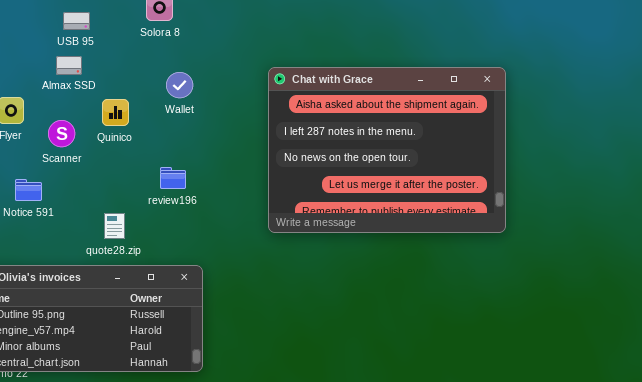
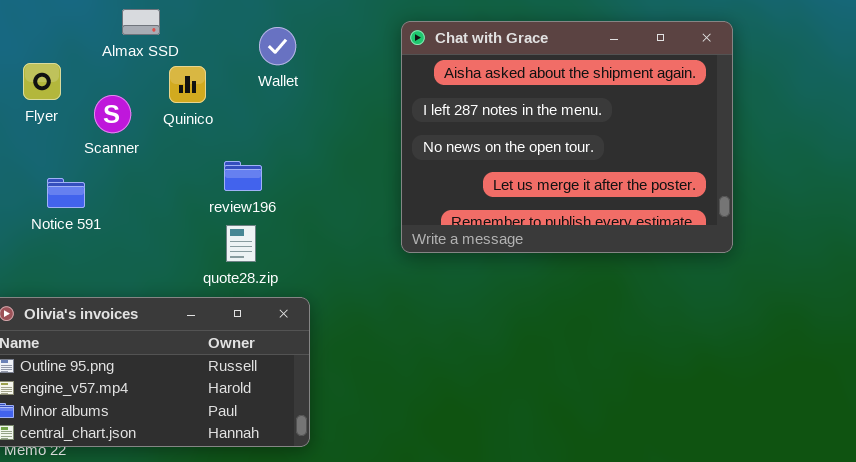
Almax SSD: [56,56,82,75] -> [122,9,160,35], moved
review196: [160,167,186,189] -> [224,161,262,191], moved
quote28.zip: [104,213,125,239] -> [226,225,256,262], moved

